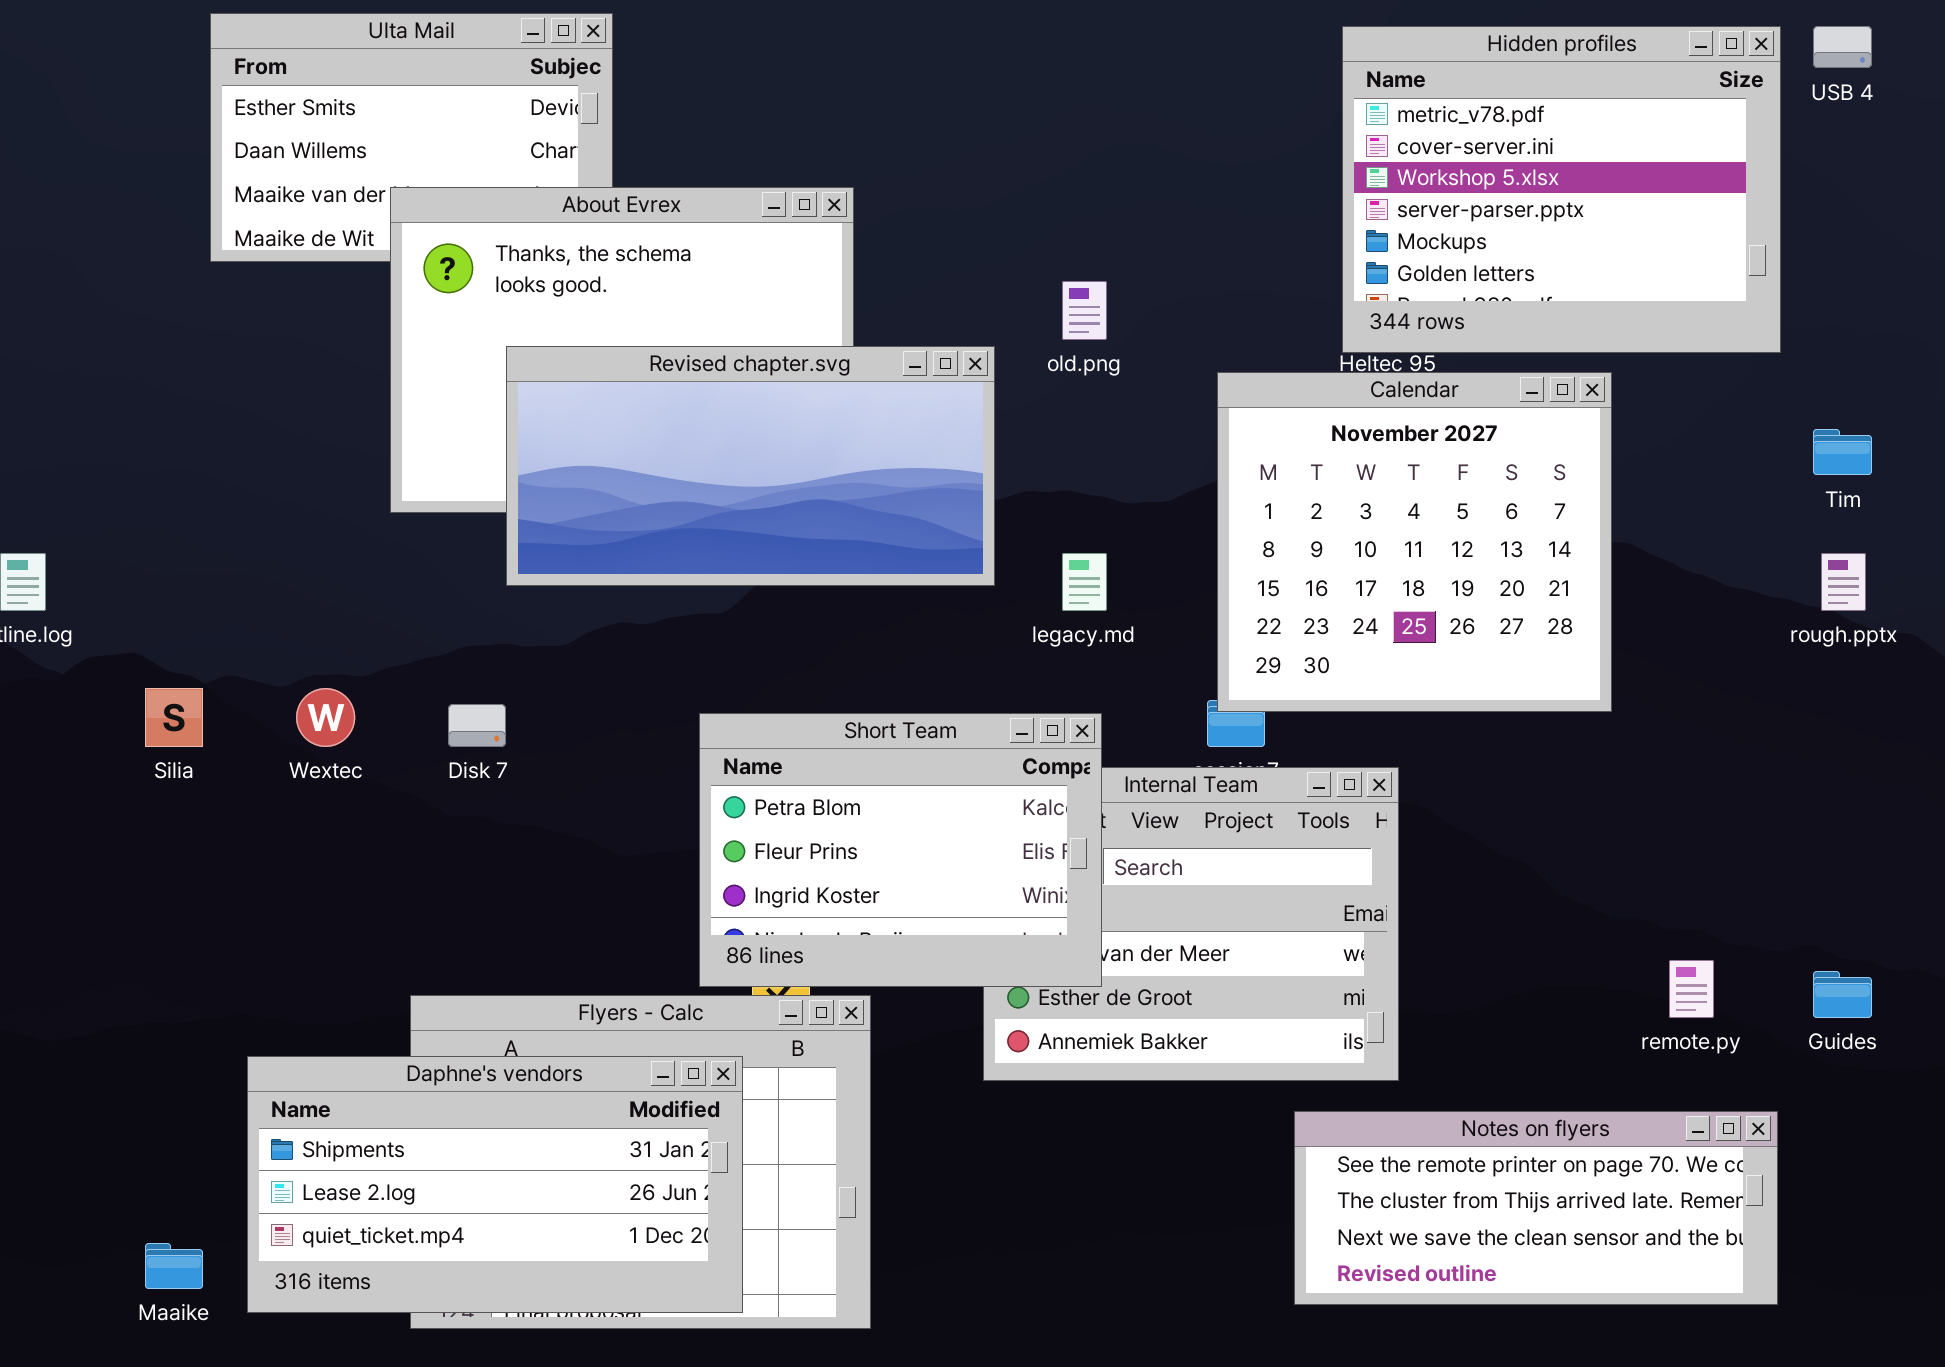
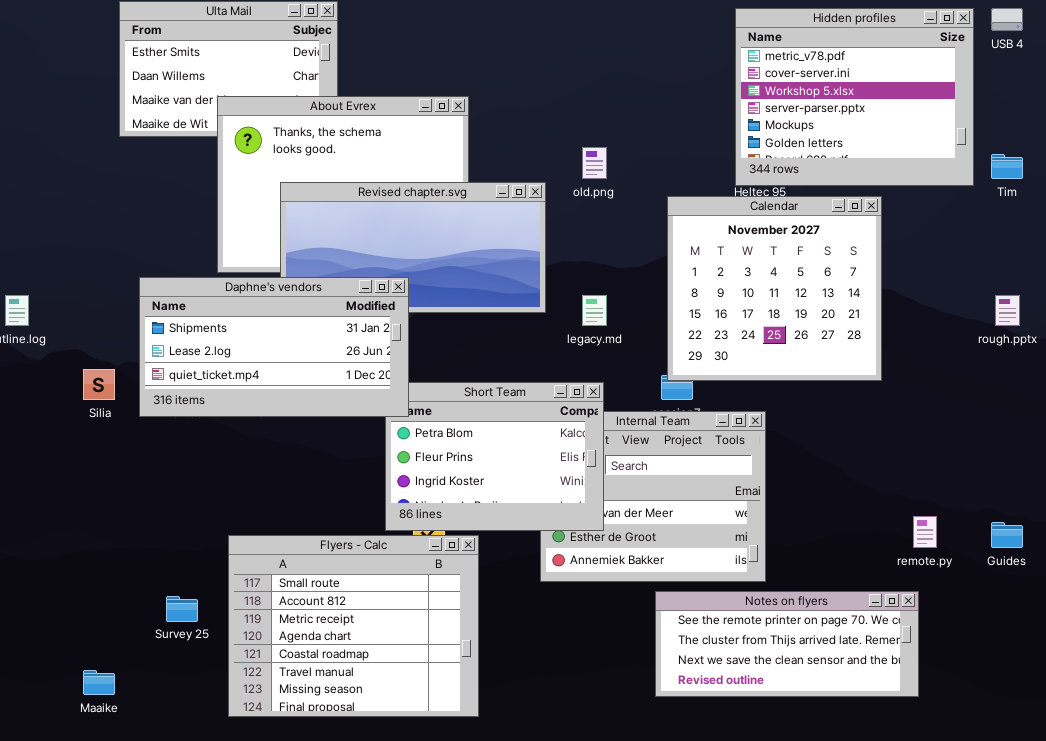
Tim: [1813,429,1872,475] -> [991,154,1023,179], moved
Daphne's vendors: [247,1056,743,1313] -> [139,277,409,417], moved
Notes on flyers: [1294,1111,1778,1305] -> [655,591,919,697], moved

